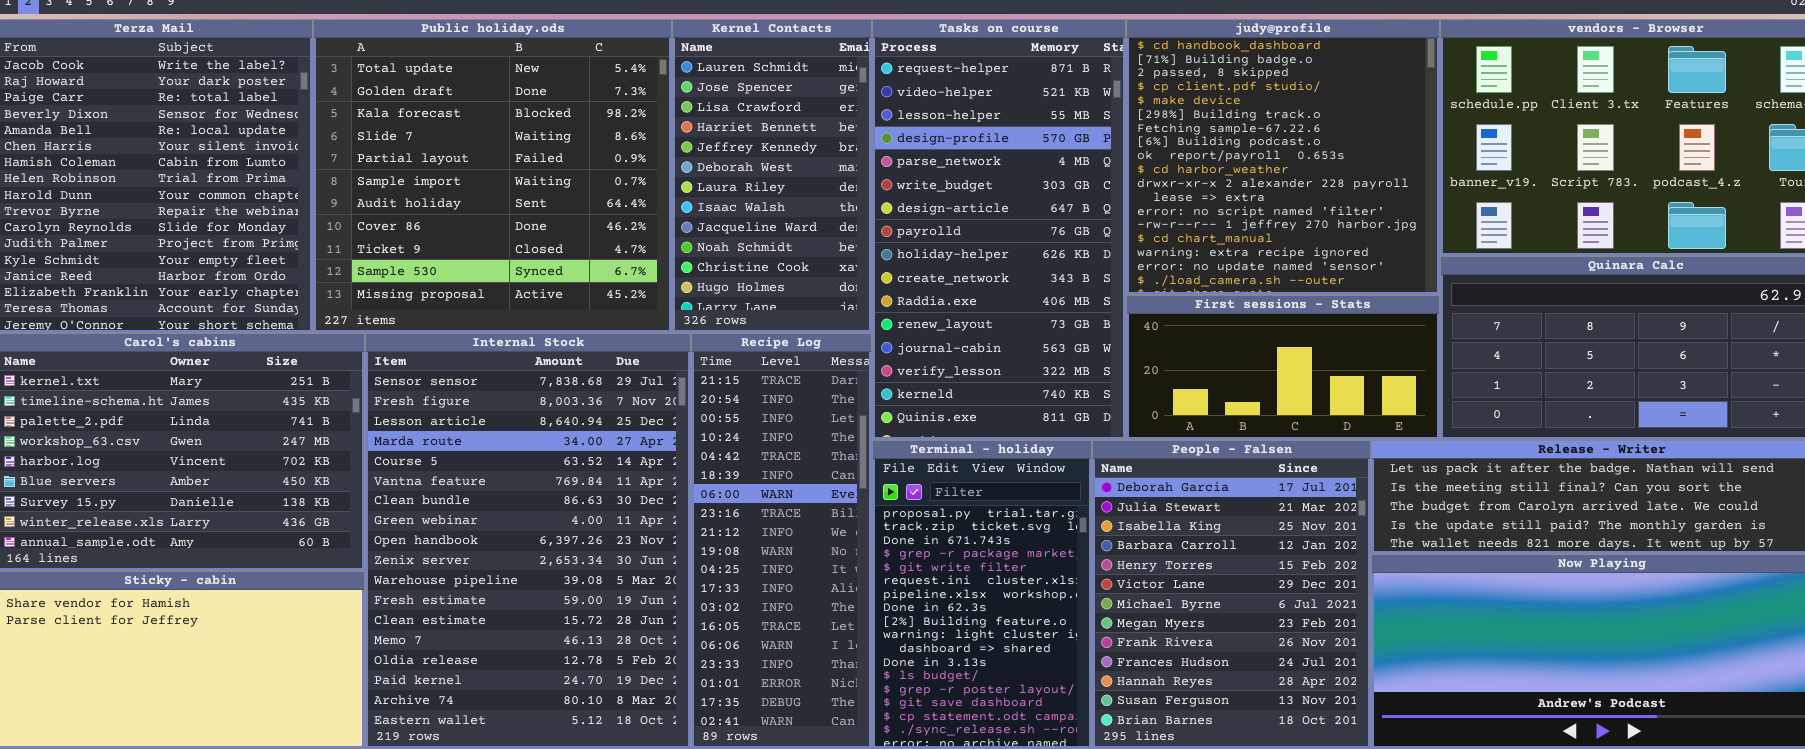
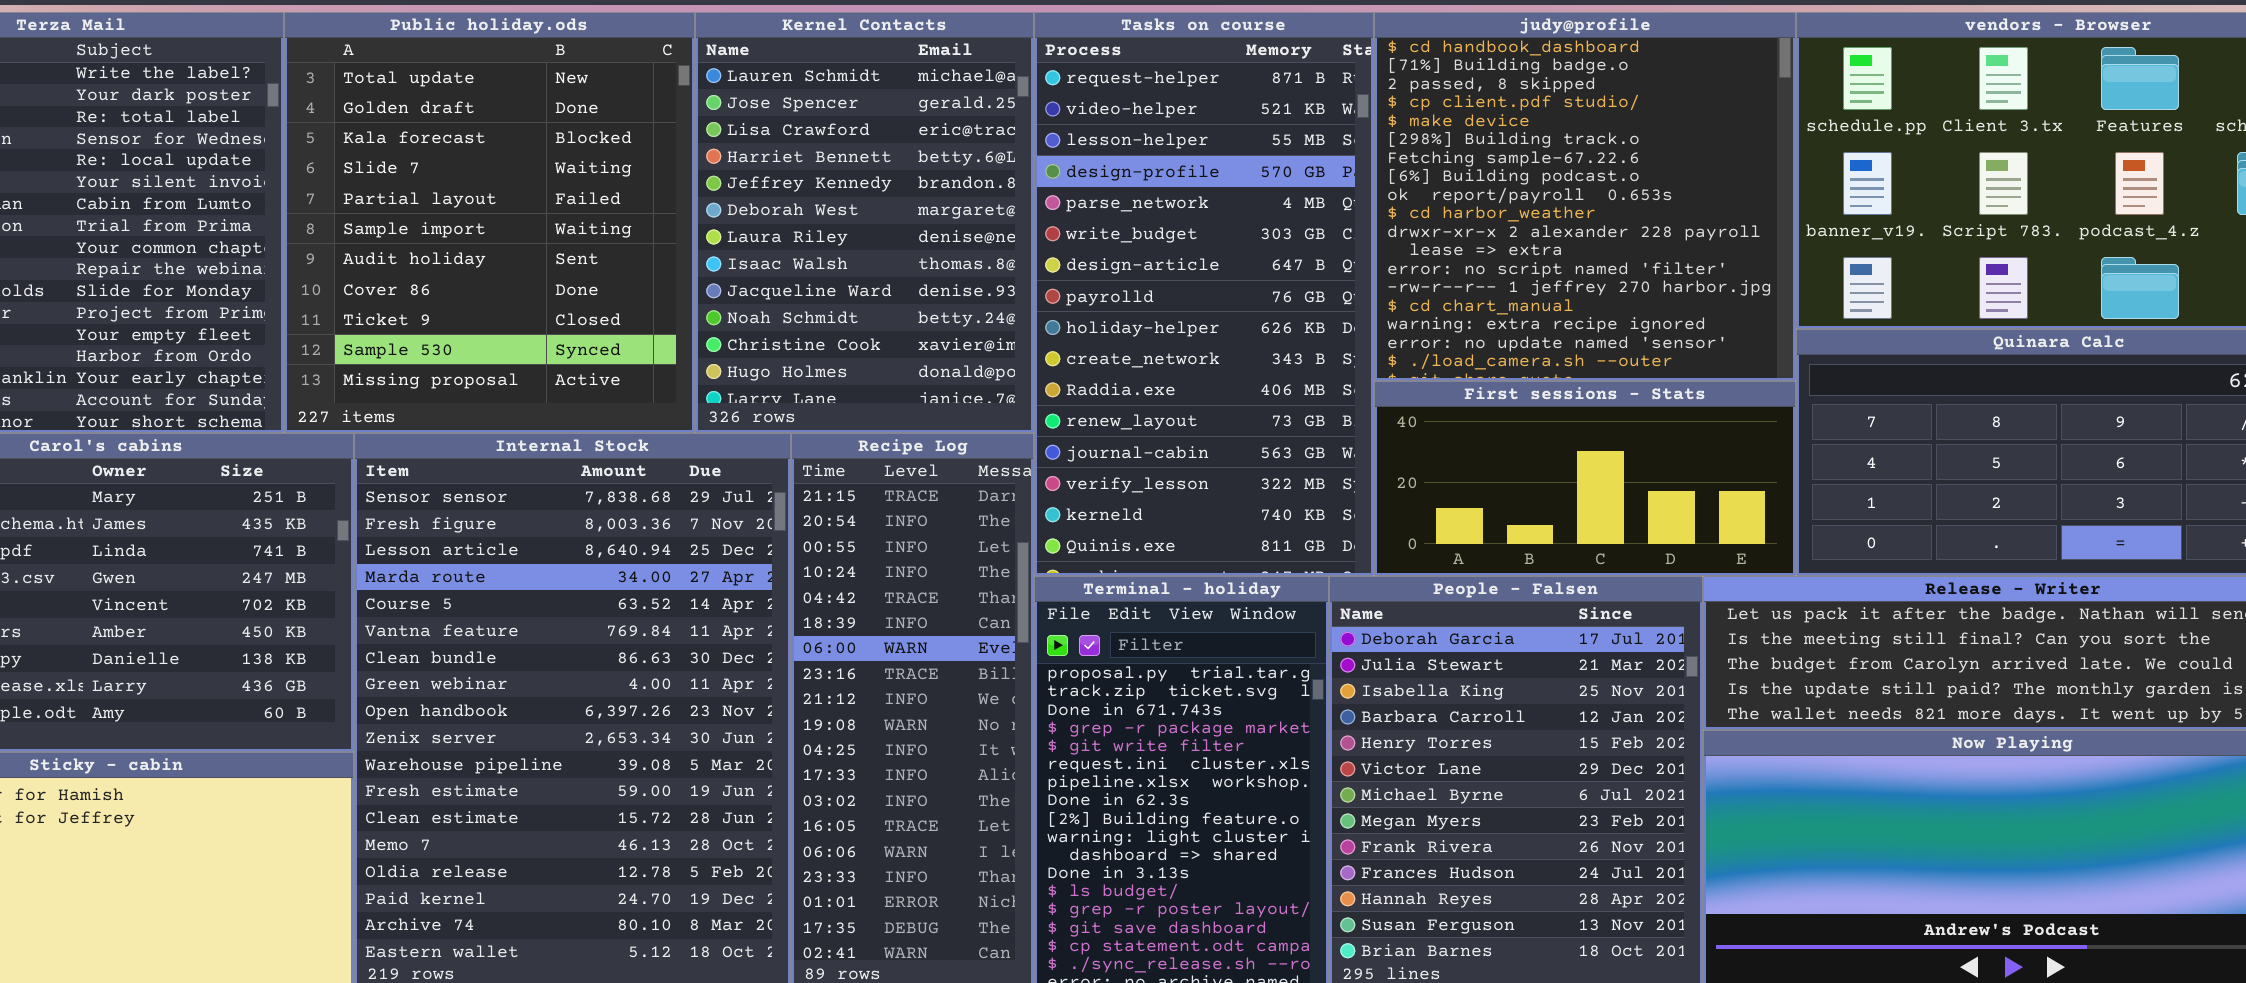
Public holiday.ods: [313,19,672,333] -> [284,12,695,433], resized
Kernel Contacts: [672,19,872,333] -> [695,12,1034,433], resized

